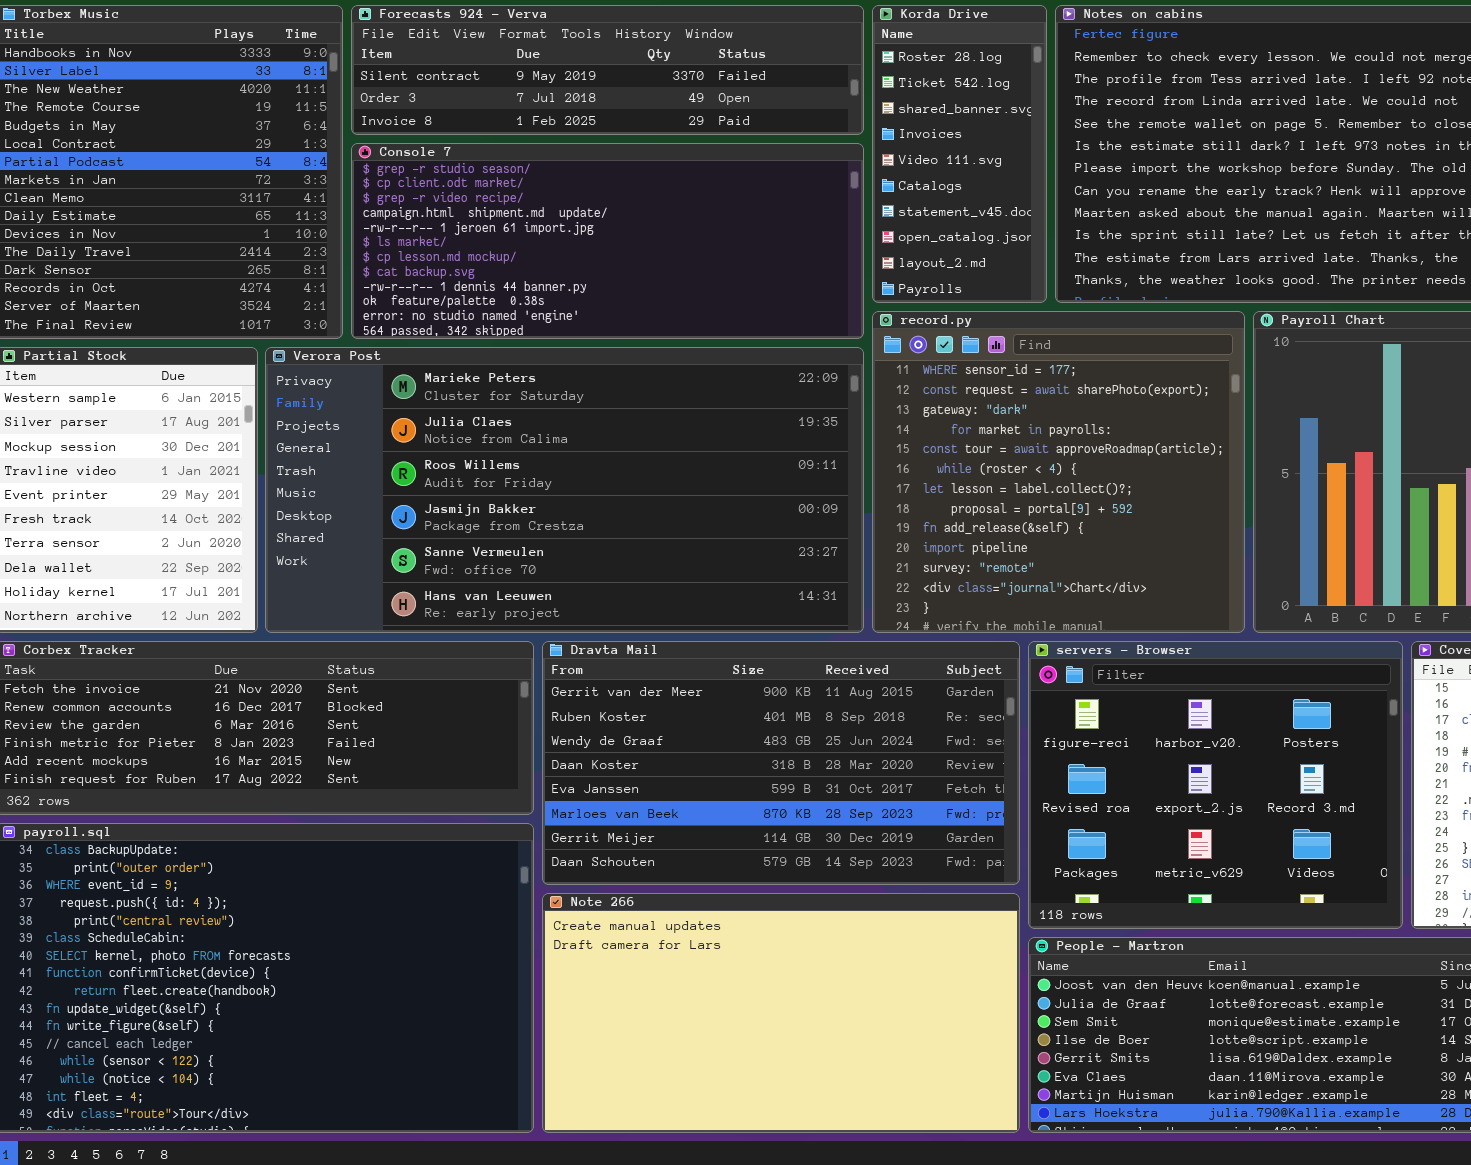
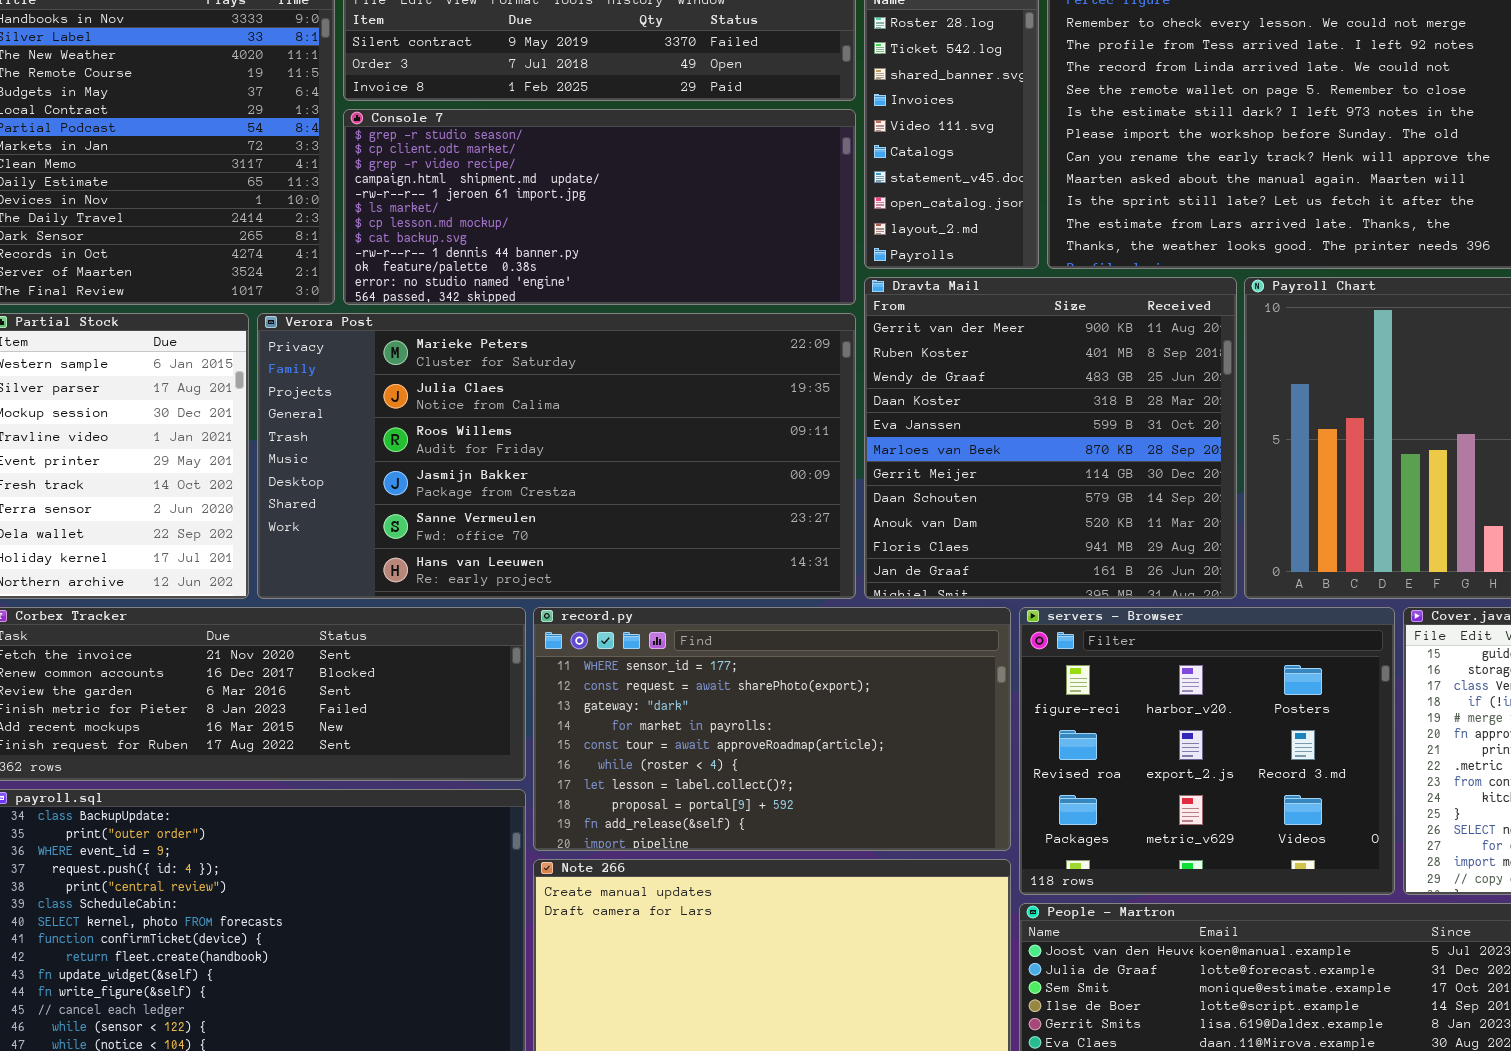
record.py: [872,311,1245,633] -> [533,607,1011,851], moved, resized
Dravta Mail: [542,641,1020,885] -> [864,277,1237,599], moved, resized

